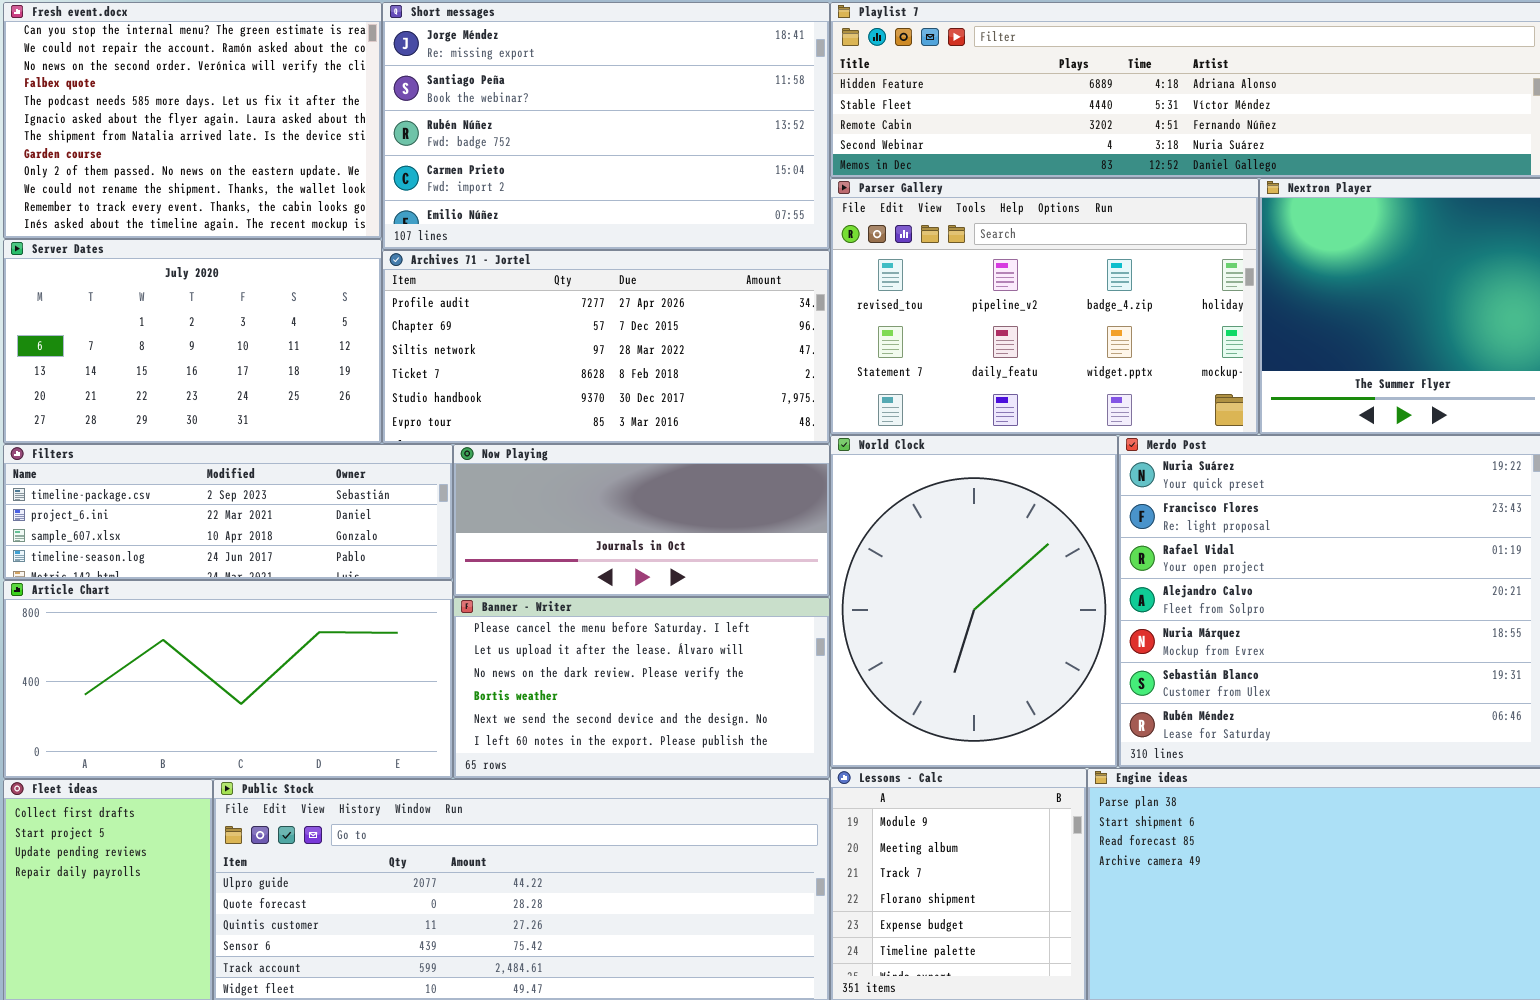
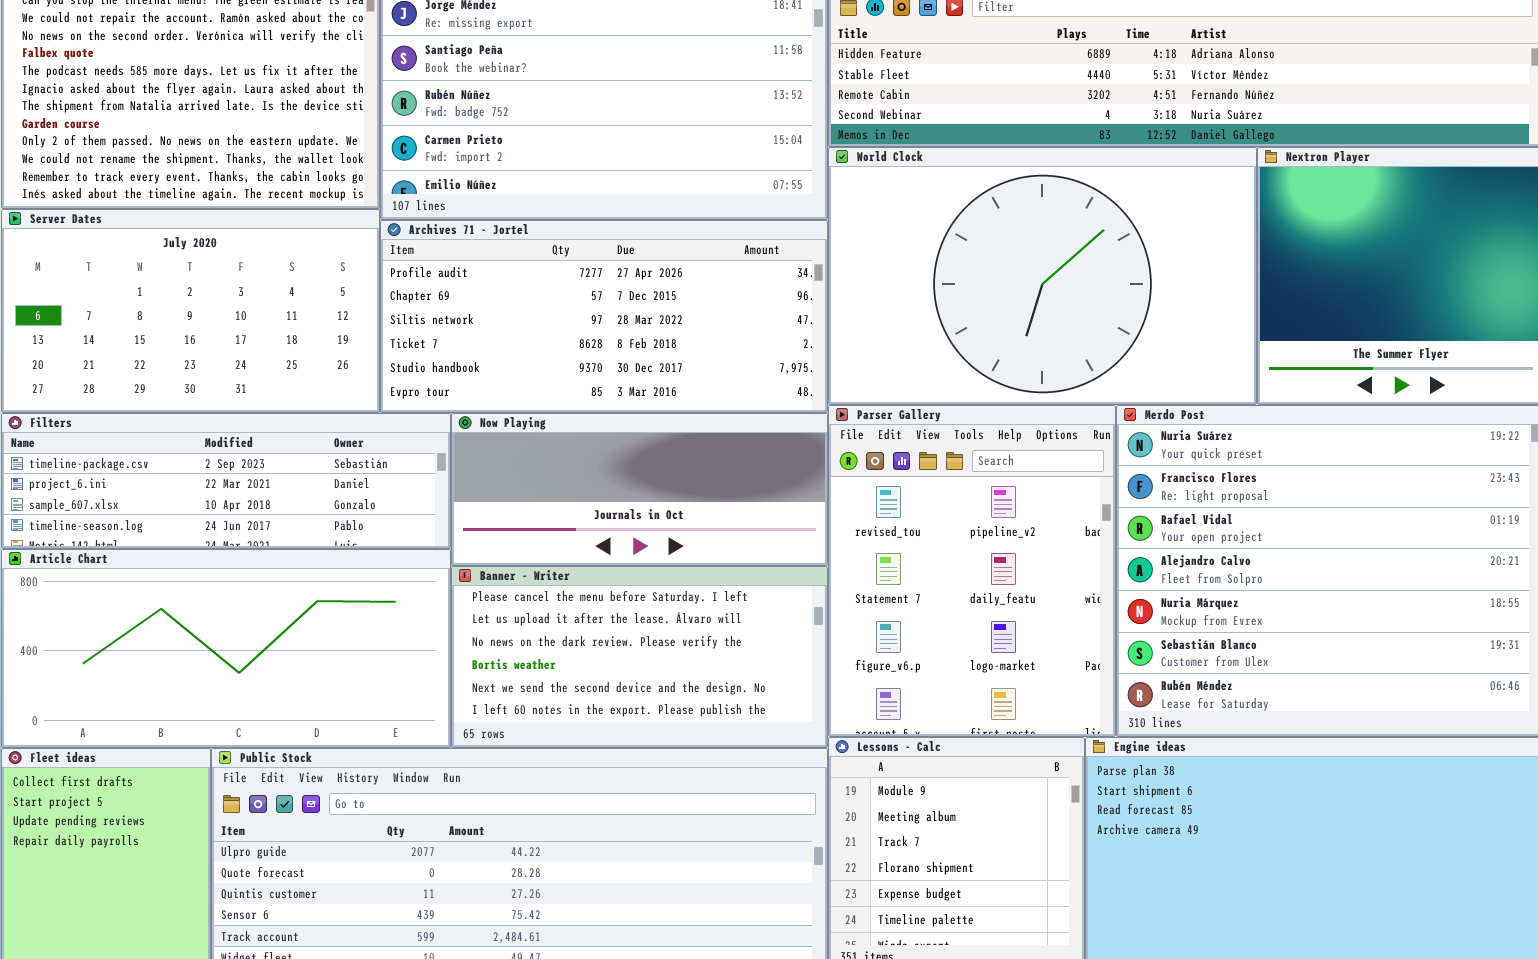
Parser Gallery: [830,178,1259,435] -> [828,405,1116,737], moved, resized
World Clock: [830,435,1118,768] -> [828,147,1257,405], moved, resized

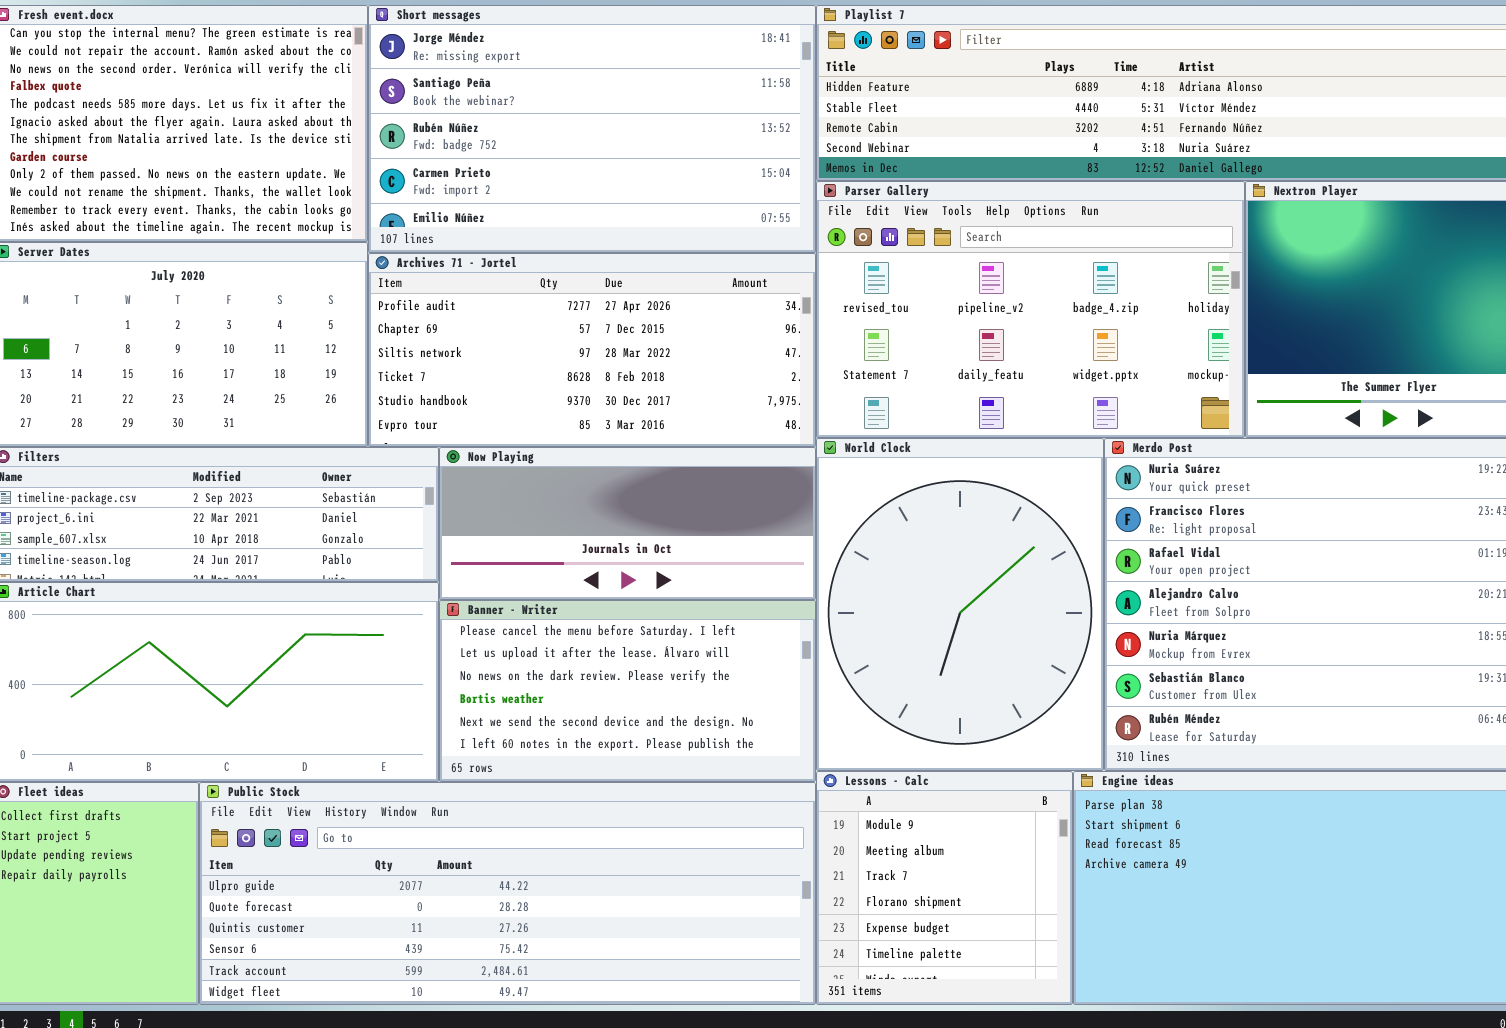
World Clock: [828,147,1257,405] -> [816,438,1104,771], moved, resized
Parser Gallery: [828,405,1116,737] -> [816,181,1245,438], moved, resized

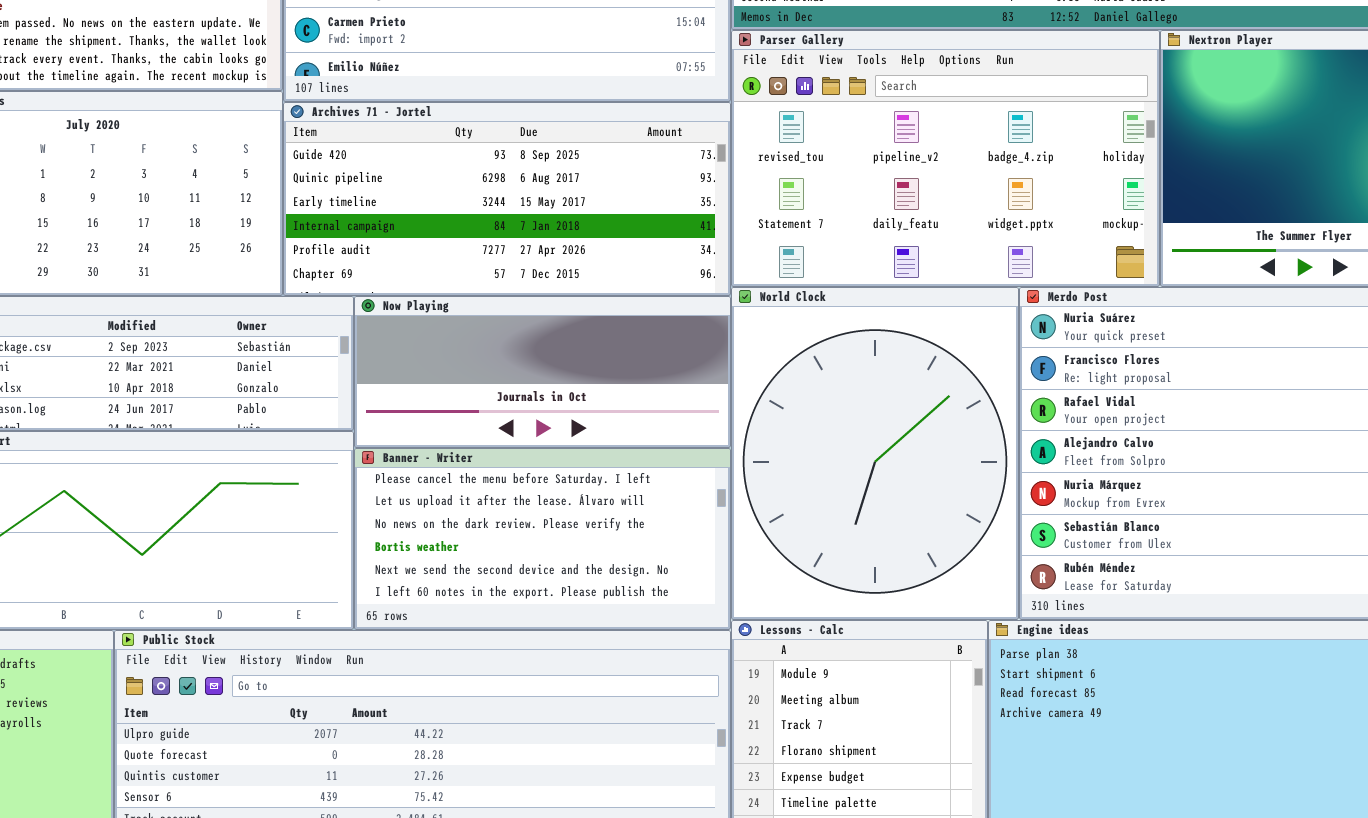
Archives 71 - Jortel: [368,253,816,447] -> [283,102,731,296], scrolled up 4 rows

